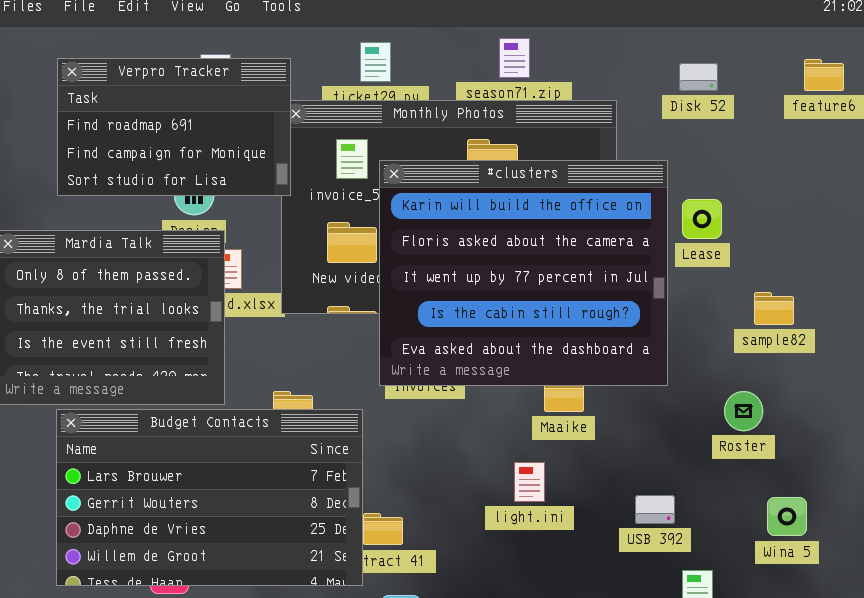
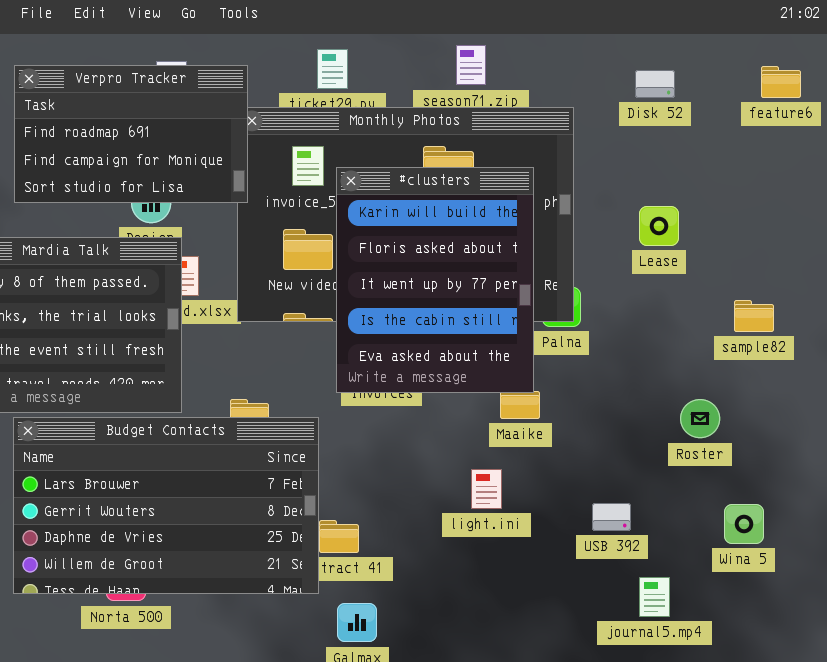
#clusters: [379,160,668,386] -> [336,167,534,393], resized
sample82: [754,292,794,325] -> [734,300,774,332], moved

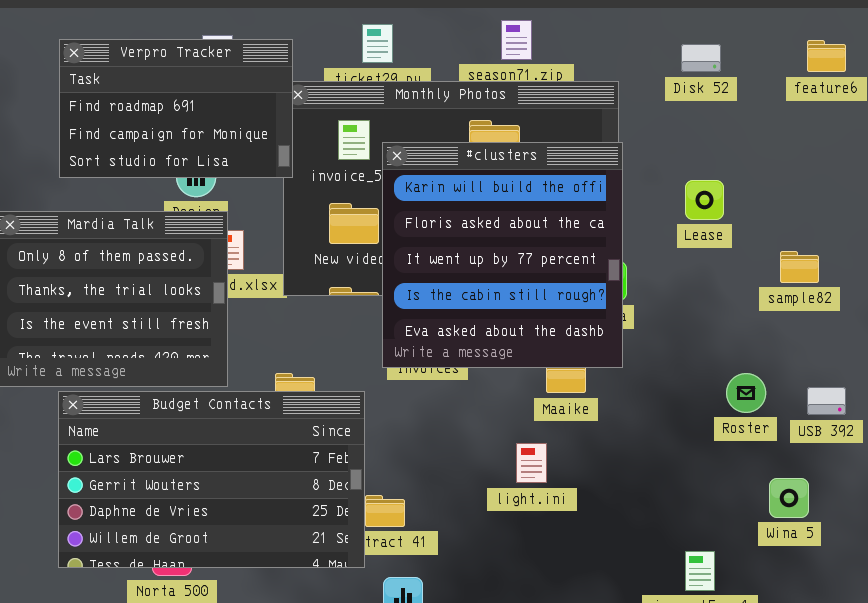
#clusters: [336,167,534,393] -> [382,142,623,368], resized
sample82: [734,300,774,332] -> [780,251,819,283], moved
USB 392: [592,503,631,531] -> [807,387,846,415], moved

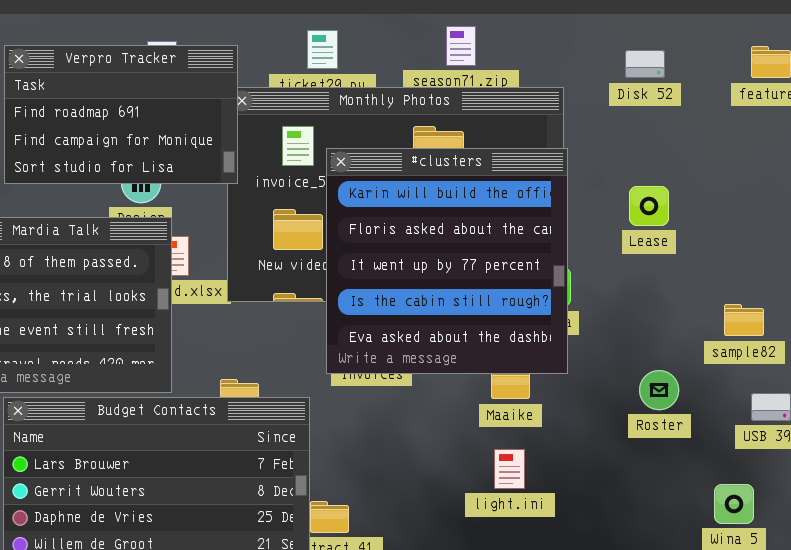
sample82: [780,251,819,283] -> [724,304,764,336], moved
Roster: [726,373,766,413] -> [639,370,679,410], moved
light.ini: [516,443,547,483] -> [494,449,525,489], moved

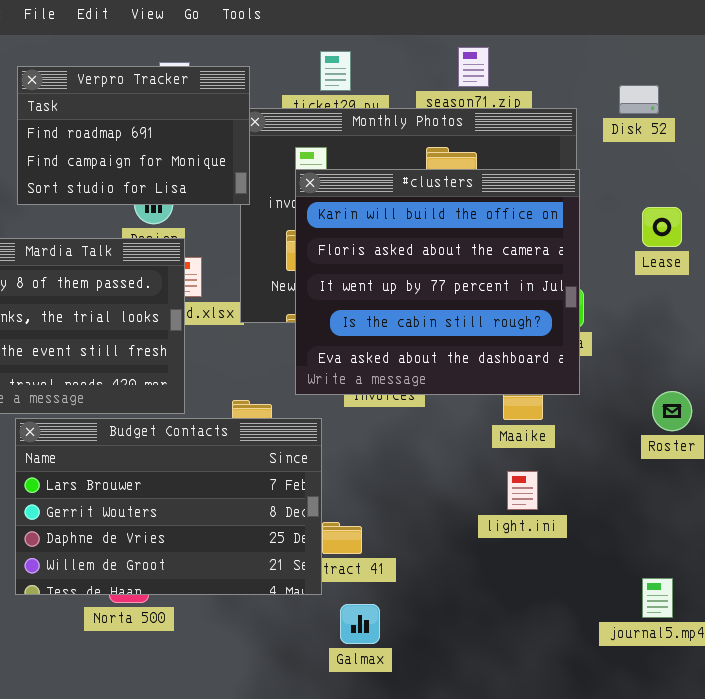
Disk 52: [625,50,665,78] -> [619,85,659,114], moved
#clusters: [326,148,568,374] -> [295,169,580,395], resized

